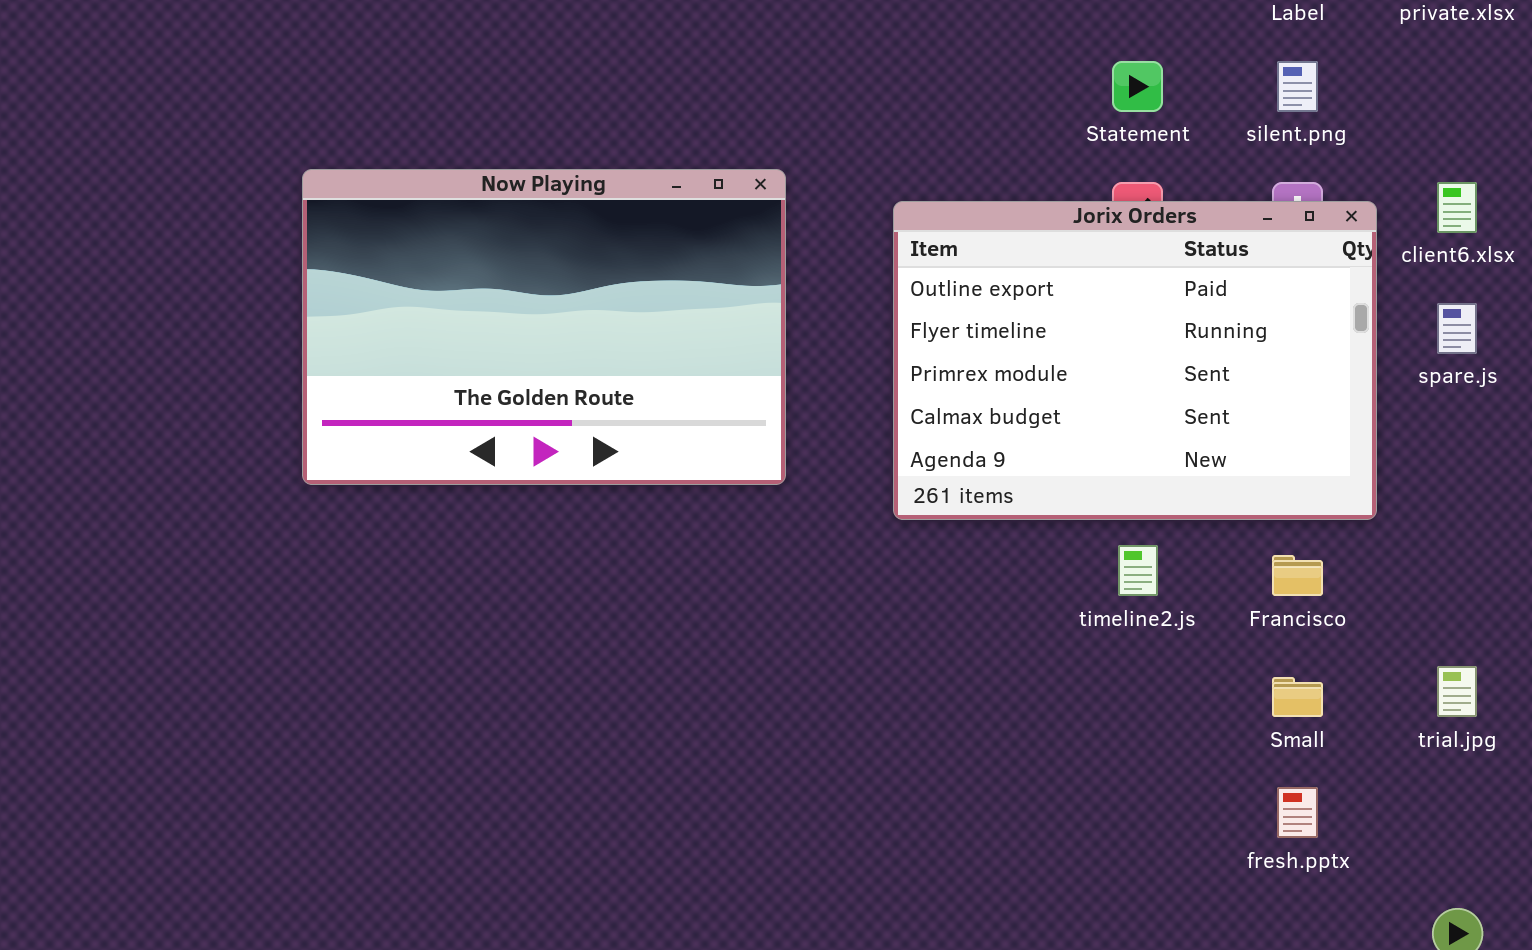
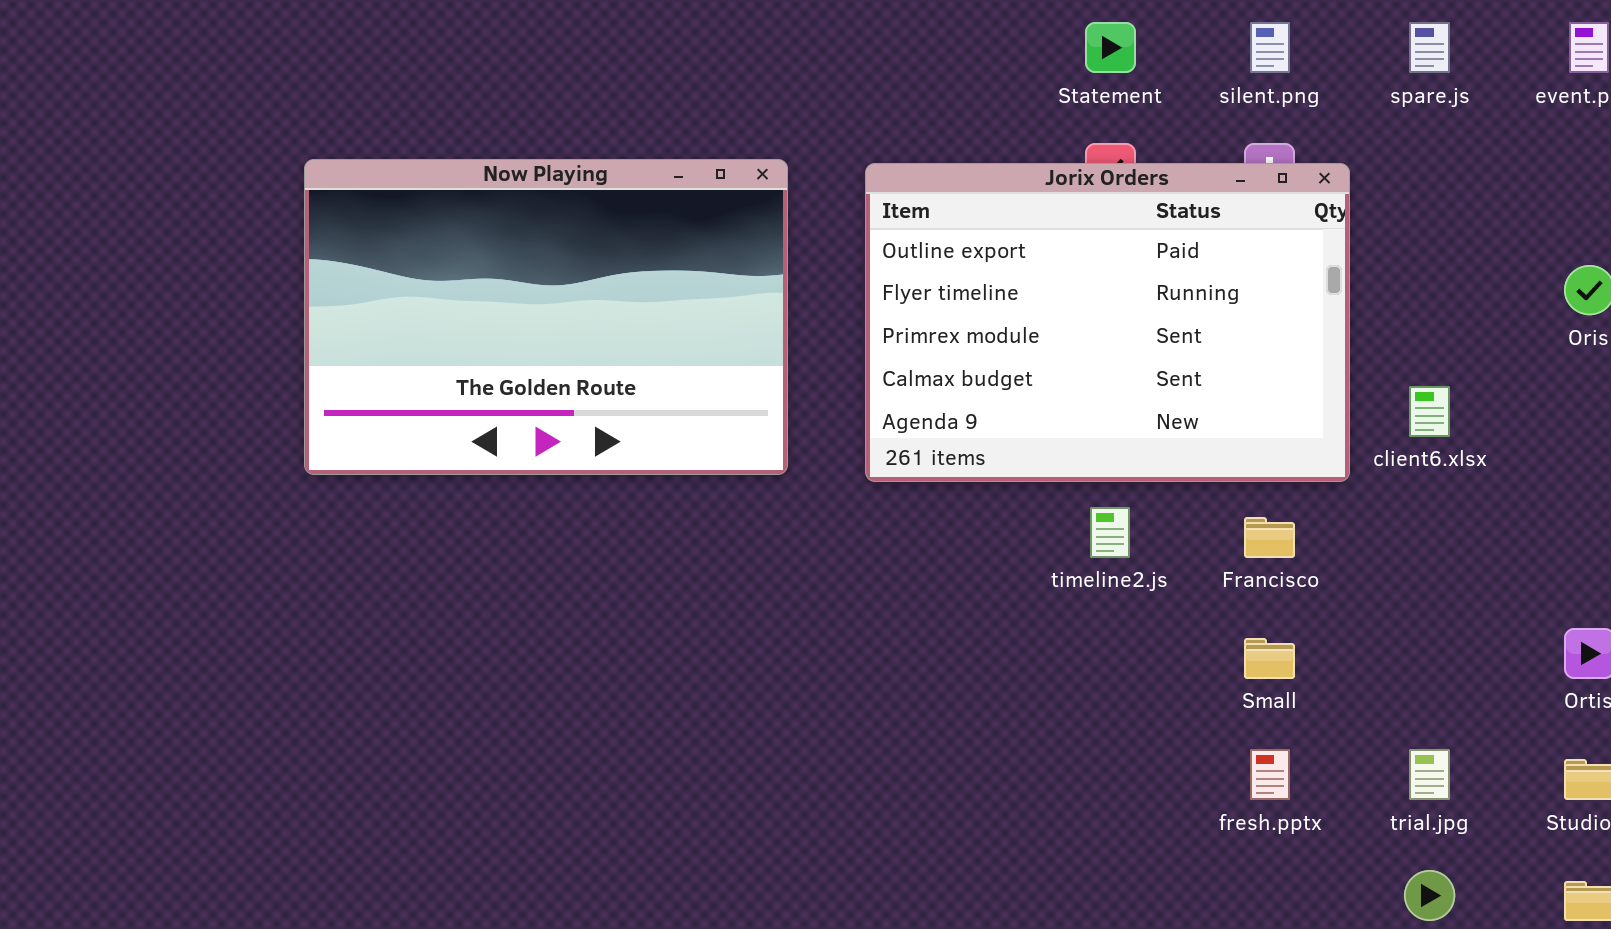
Now Playing: [302,169,786,485] -> [304,159,788,475], moved
client6.xlsx: [1437,182,1477,233] -> [1409,386,1450,437], moved
spare.js: [1437,303,1477,354] -> [1409,22,1450,73], moved
trial.jpg: [1437,666,1477,717] -> [1409,749,1450,800], moved

